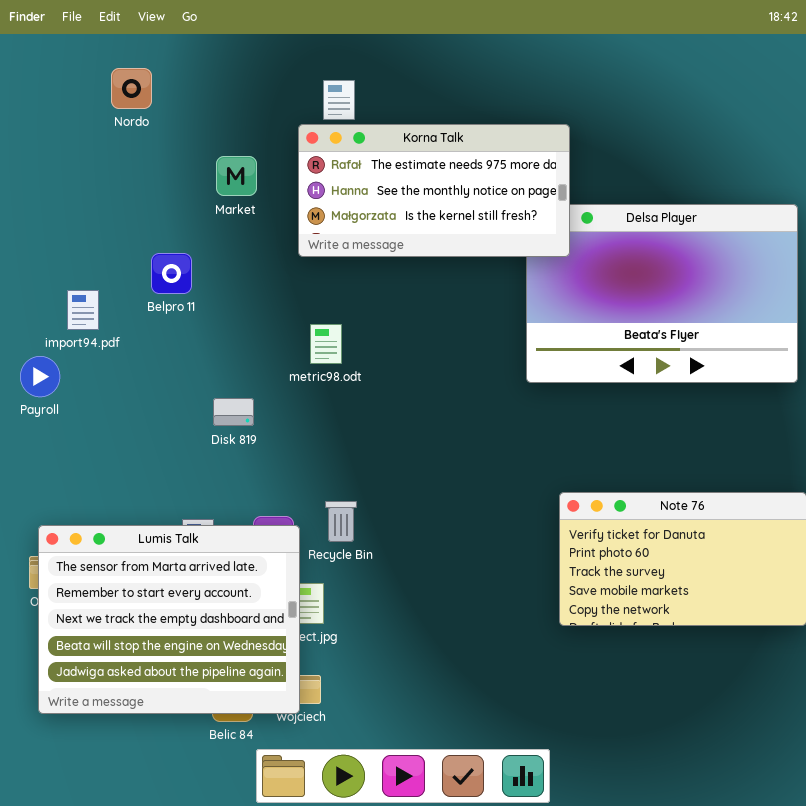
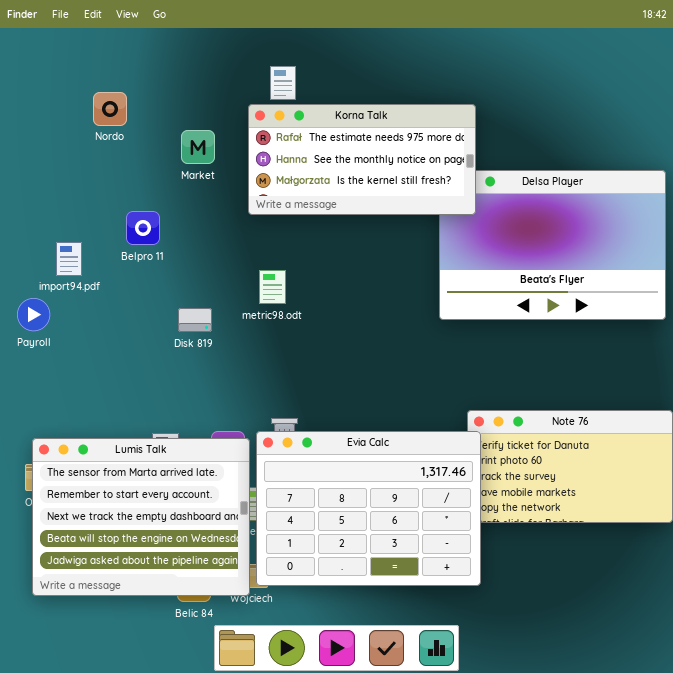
Nordo: [111,68,152,109] -> [93,92,127,126], moved
Disk 819: [213,398,254,426] -> [178,308,212,332], moved
Evia Calc: none -> [256,431,481,586], opened

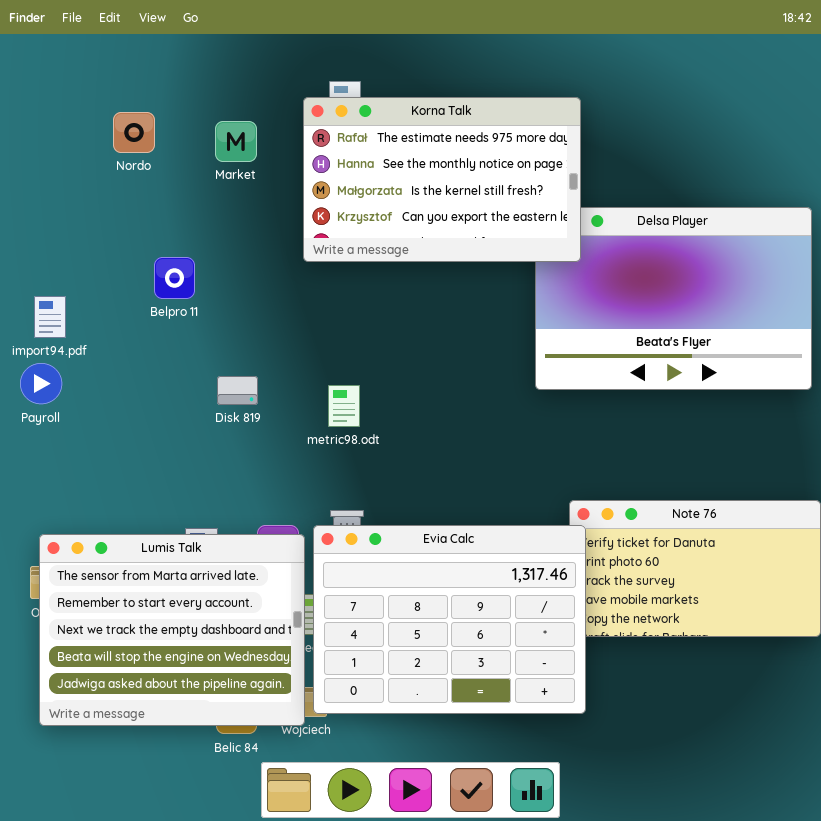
Korna Talk: [248,104,476,215] -> [303,97,581,262], resized
Market: [181,130,215,164] -> [215,121,257,162], moved
import94.pdf: [56,242,82,276] -> [34,296,66,338], moved
metric98.odt: [259,270,286,304] -> [328,385,360,427], moved

